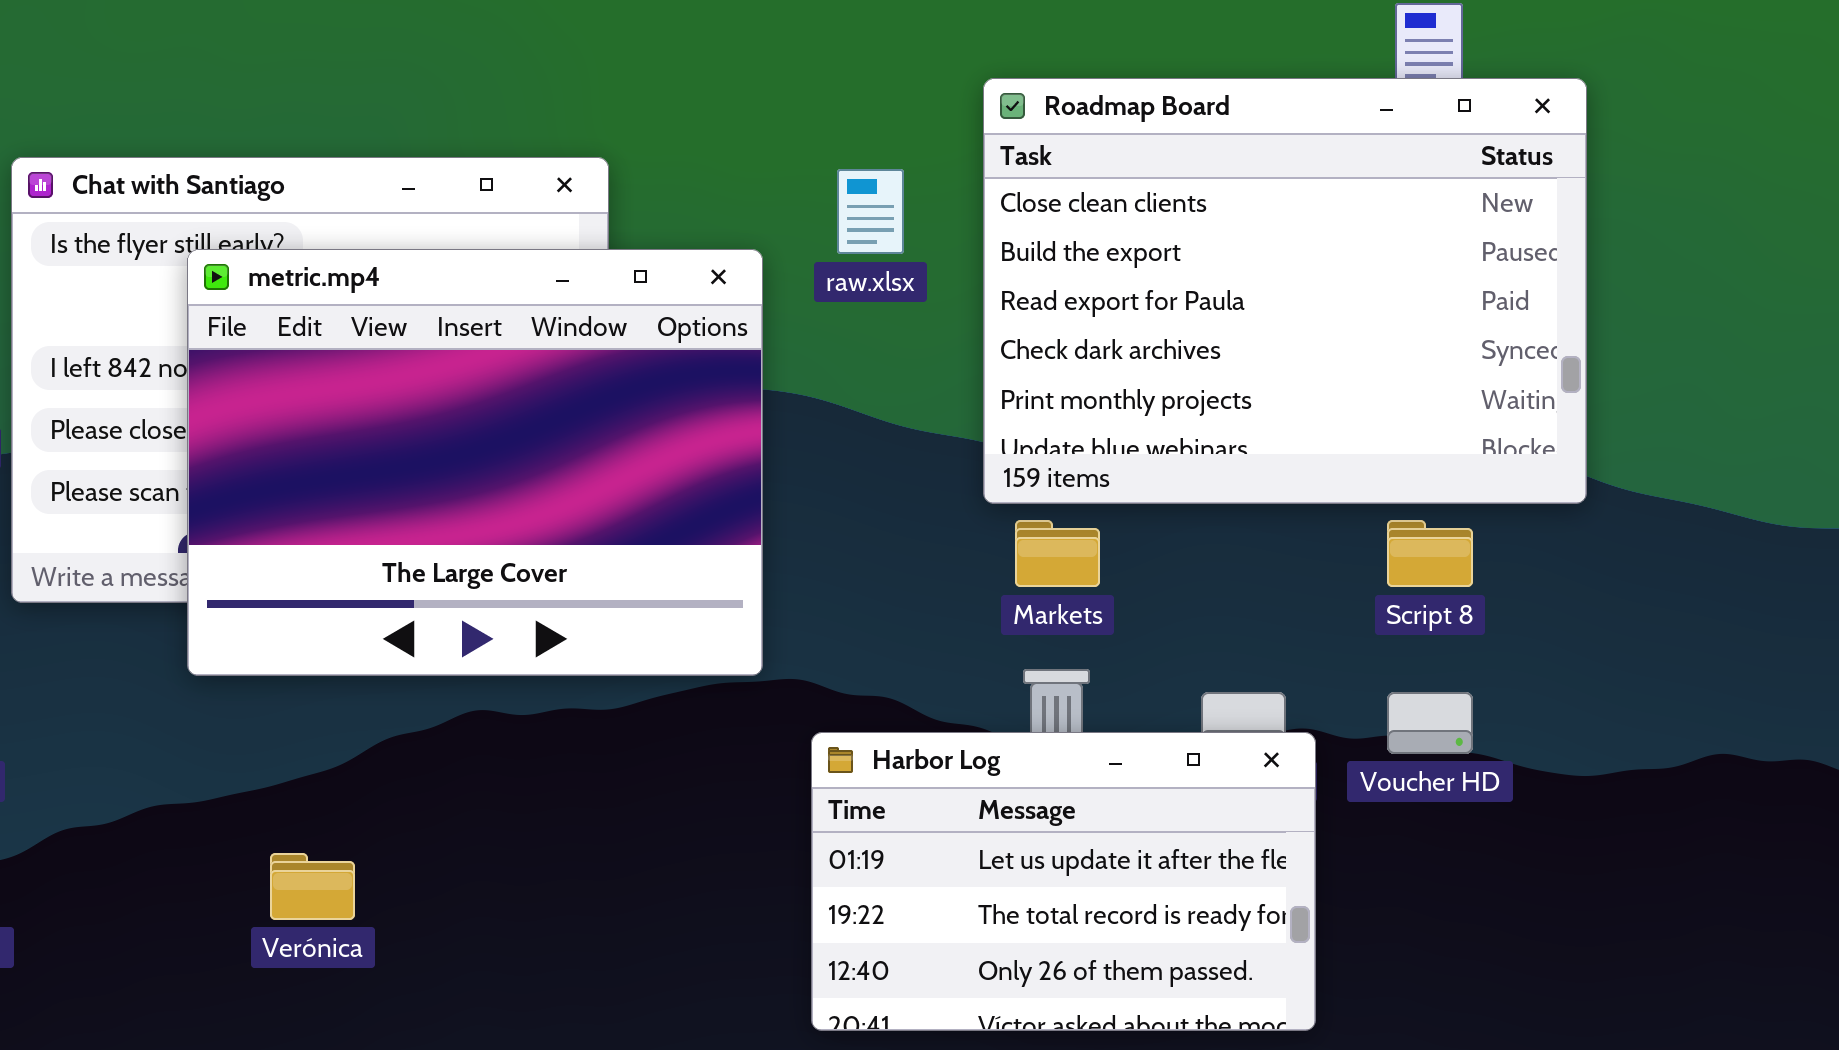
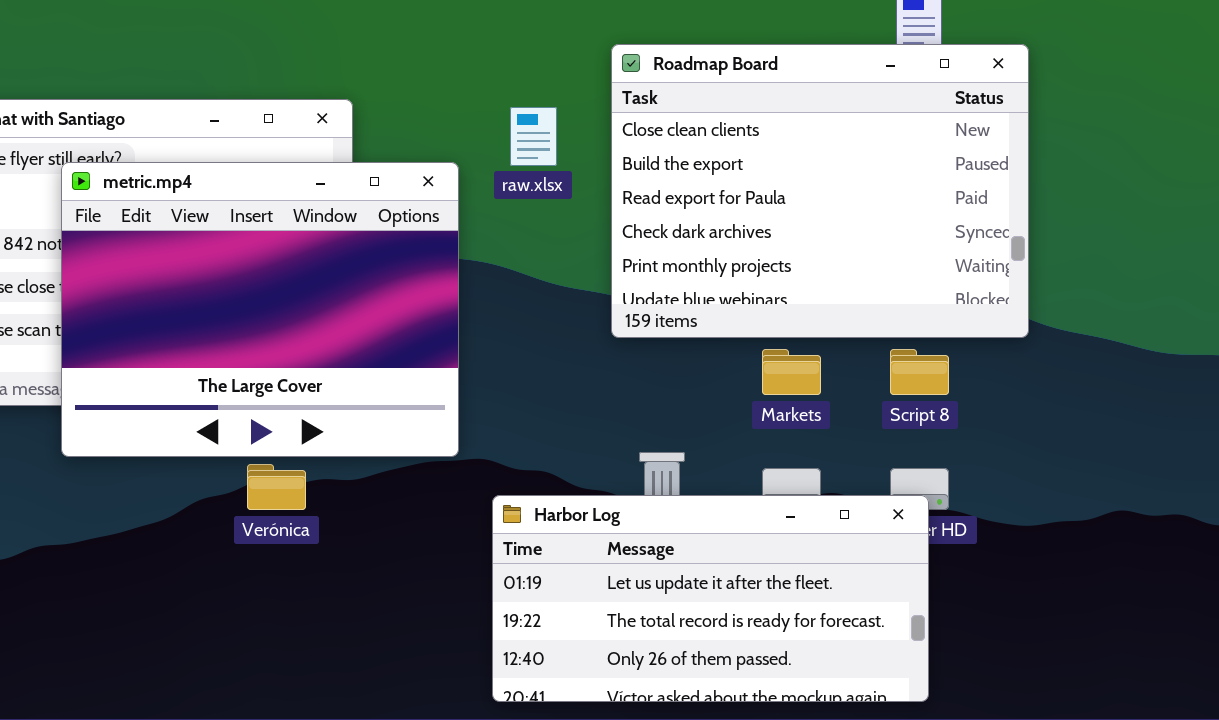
Markets: [1015,520,1100,587] -> [762,349,821,395], moved
Harbor Log: [811,732,1316,1031] -> [492,495,929,702], resized
Verónica: [270,853,355,920] -> [247,464,306,510], moved

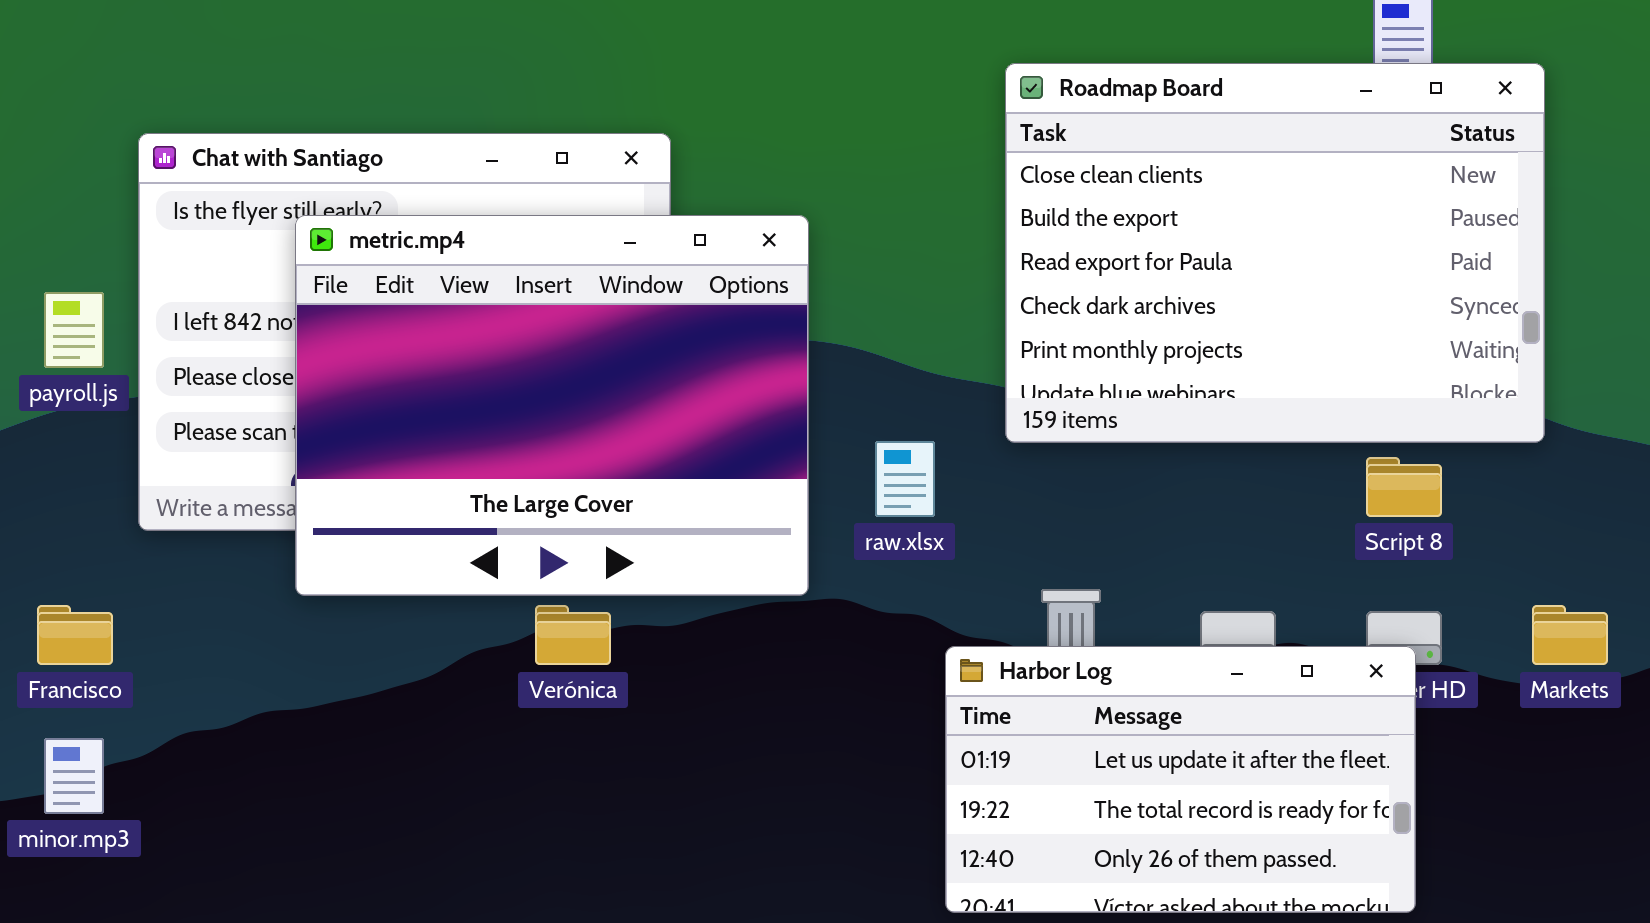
raw.xlsx: [510,107,557,166] -> [875,441,935,517], moved
Markets: [762,349,821,395] -> [1532,605,1608,665], moved
Harbor Log: [492,495,929,702] -> [945,646,1416,913], resized

